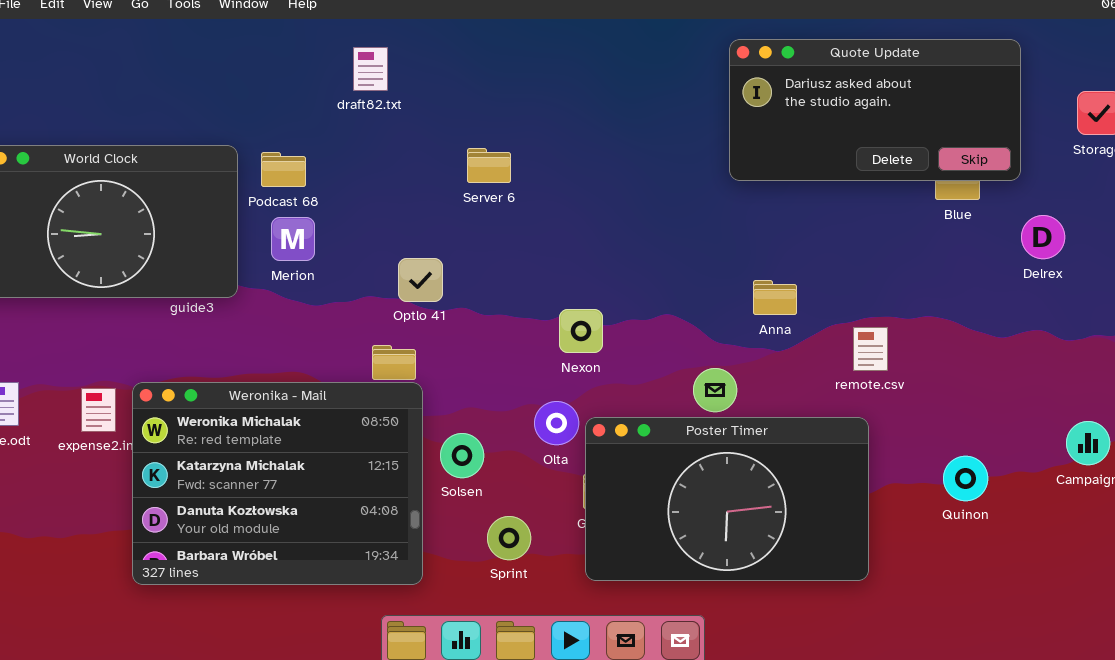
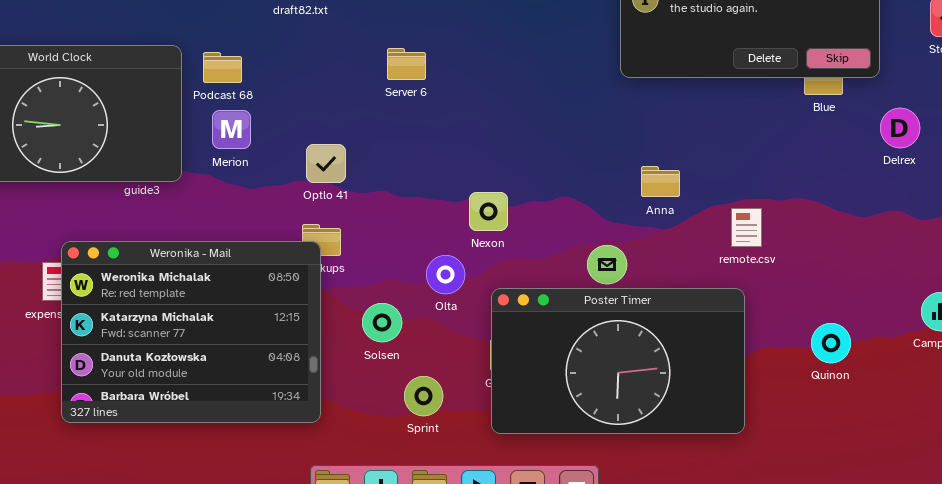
Optlo 41: [398,258,443,302] -> [306,144,346,183], moved
Weronika - Mail: [132,382,423,585] -> [61,241,321,423], moved
Olta: [534,401,579,445] -> [426,255,465,294], moved

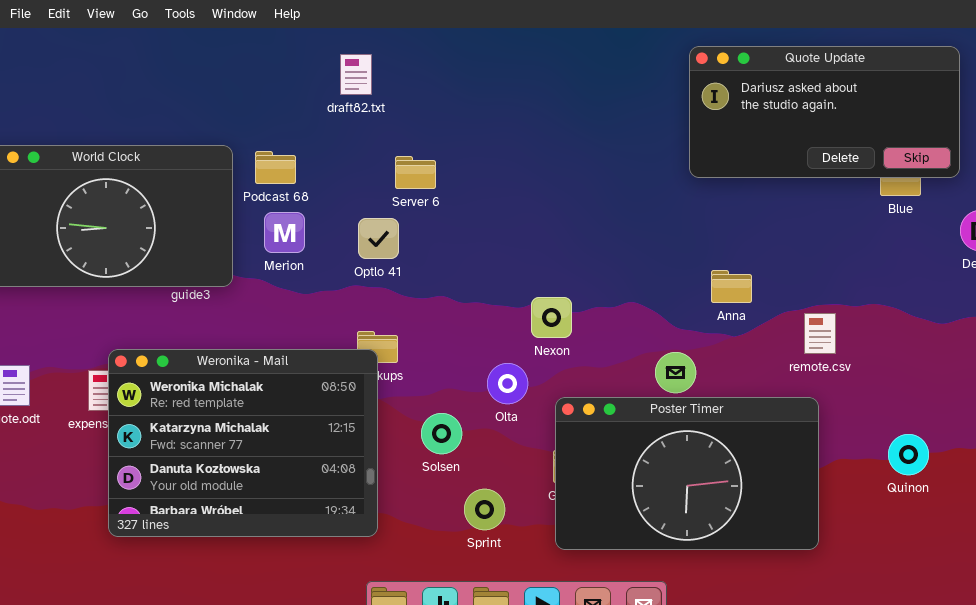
Server 6: [387,48,426,80] -> [395,156,436,189], moved
Optlo 41: [306,144,346,183] -> [358,218,399,259], moved

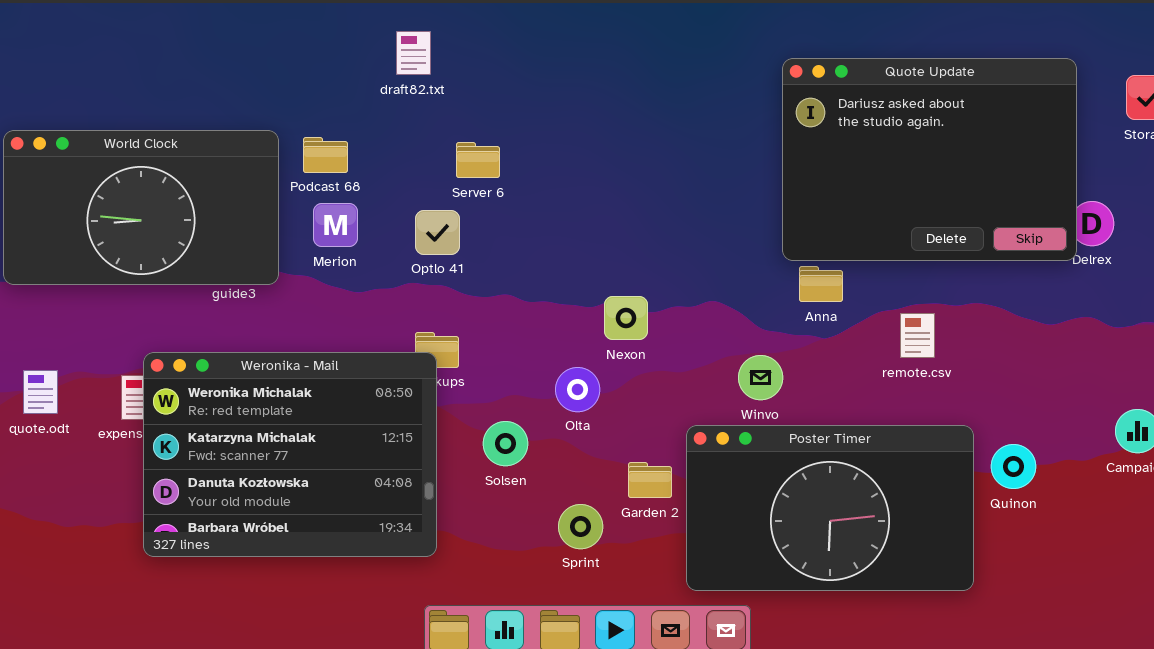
Quote Update: [689,46,960,178] -> [782,58,1077,261], moved, resized
Poster Timer: [555,397,819,550] -> [686,425,974,591], moved
Sprint: [464,489,505,530] -> [558,504,603,549], moved

